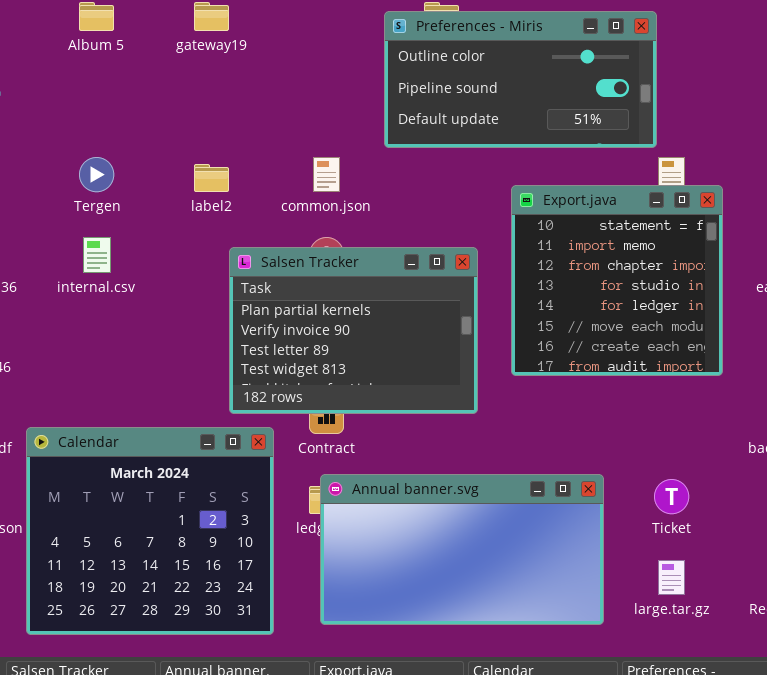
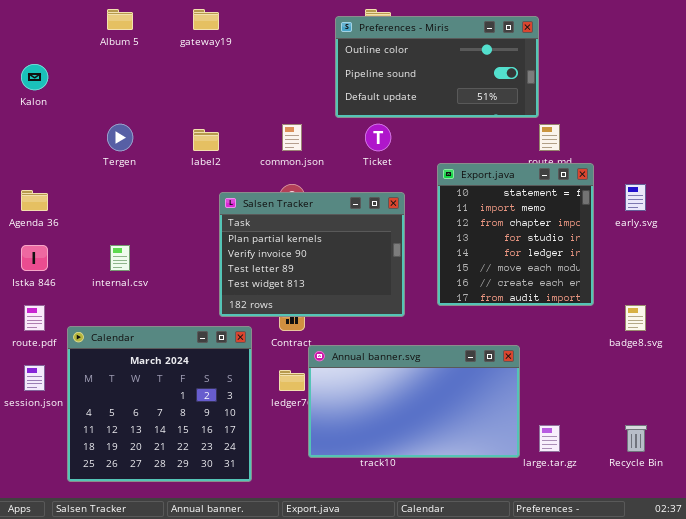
Export.java: [511,185,723,376] -> [437,163,594,306], moved
internal.csv: [83,237,111,273] -> [110,245,130,271], moved
Annual banner.svg: [320,474,604,625] -> [308,345,520,458], moved
Ticket: [654,479,689,514] -> [365,124,391,151], moved

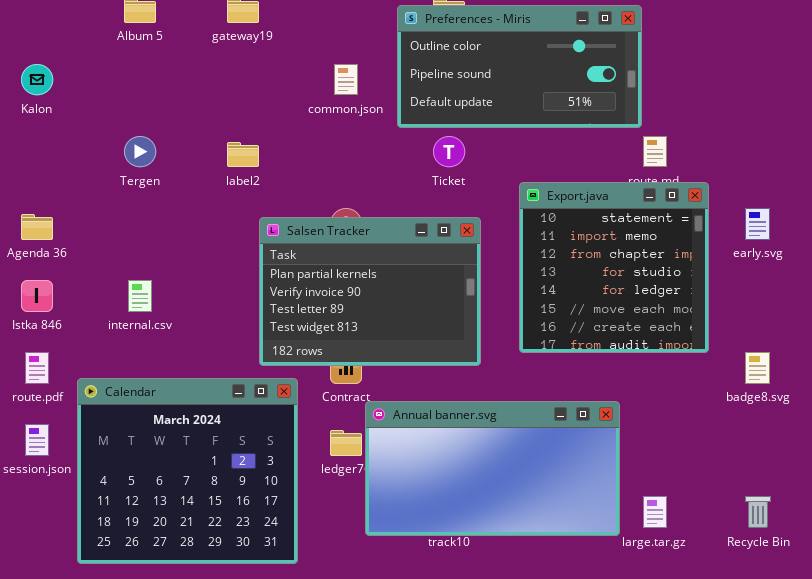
common.json: [282,124,302,151] -> [334,64,358,95], moved

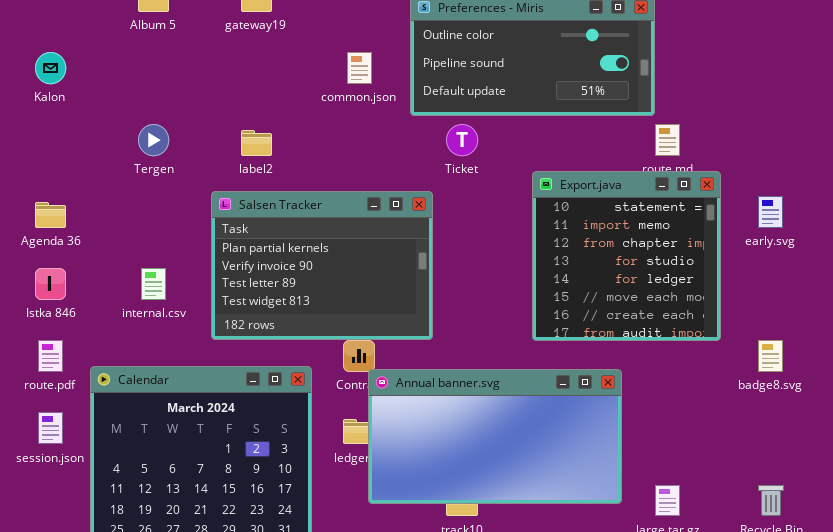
Salsen Tracker: [259,217,481,366] -> [211,191,433,340], moved
Annual banner.svg: [365,401,620,536] -> [368,369,622,504], moved

